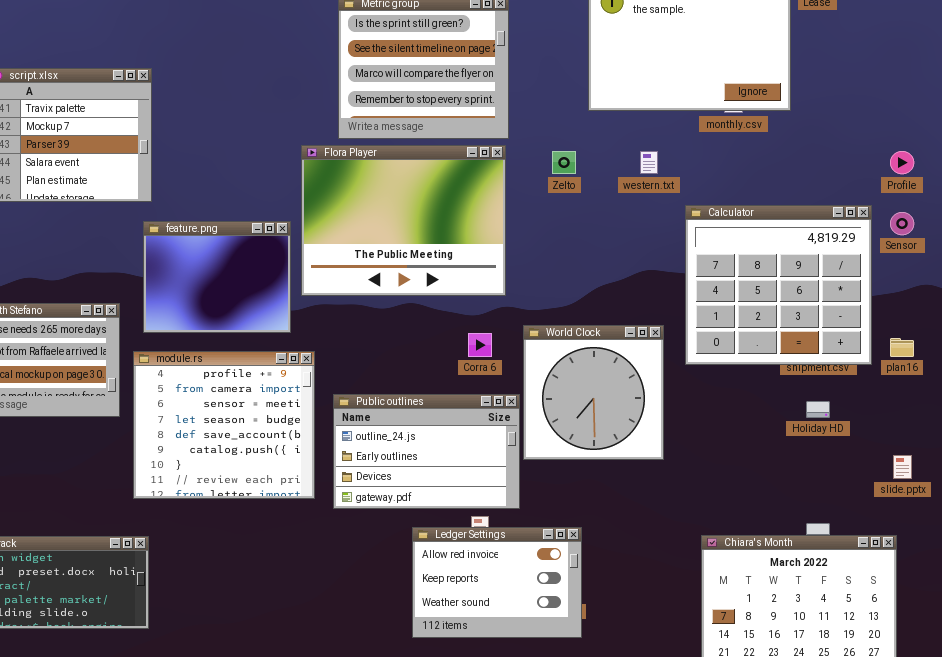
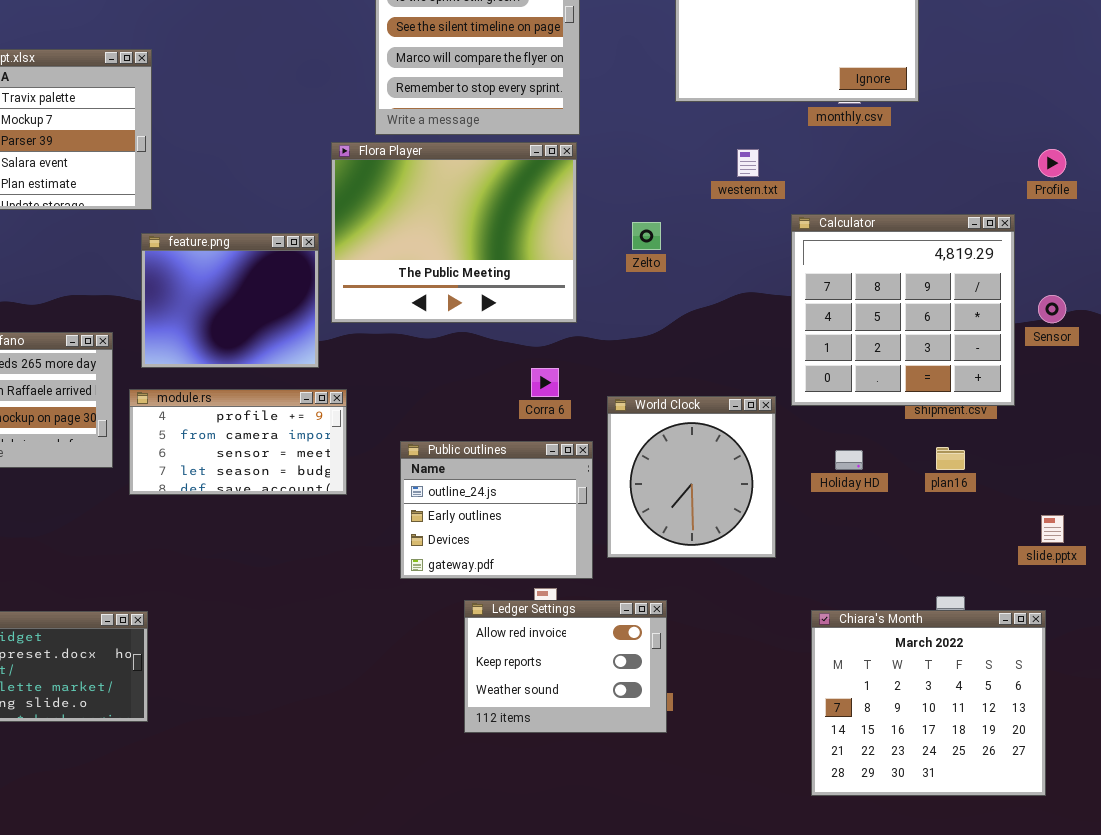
Zelto: [552,151,576,174] -> [632,222,661,250], moved
Sensor: [890,212,914,235] -> [1038,295,1066,323], moved
World Clock: [523,325,664,460] -> [607,396,776,558], moved
plan16: [890,338,914,357] -> [936,447,965,470], moved
module.rs: [133,351,315,499] -> [129,389,347,495], resized
Public outlines: [333,394,520,509] -> [400,441,593,579], resized
Holiday HD: [806,401,830,418] -> [835,450,863,470], moved

